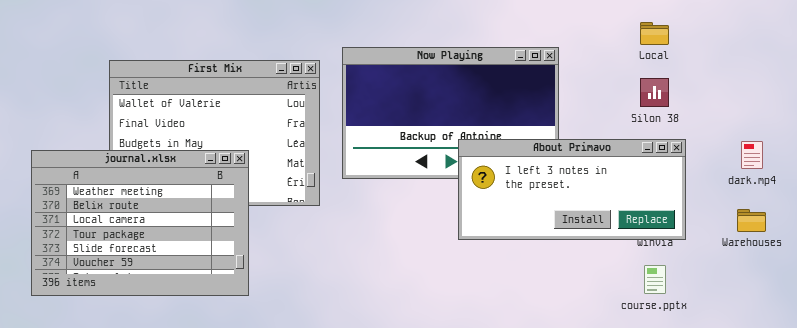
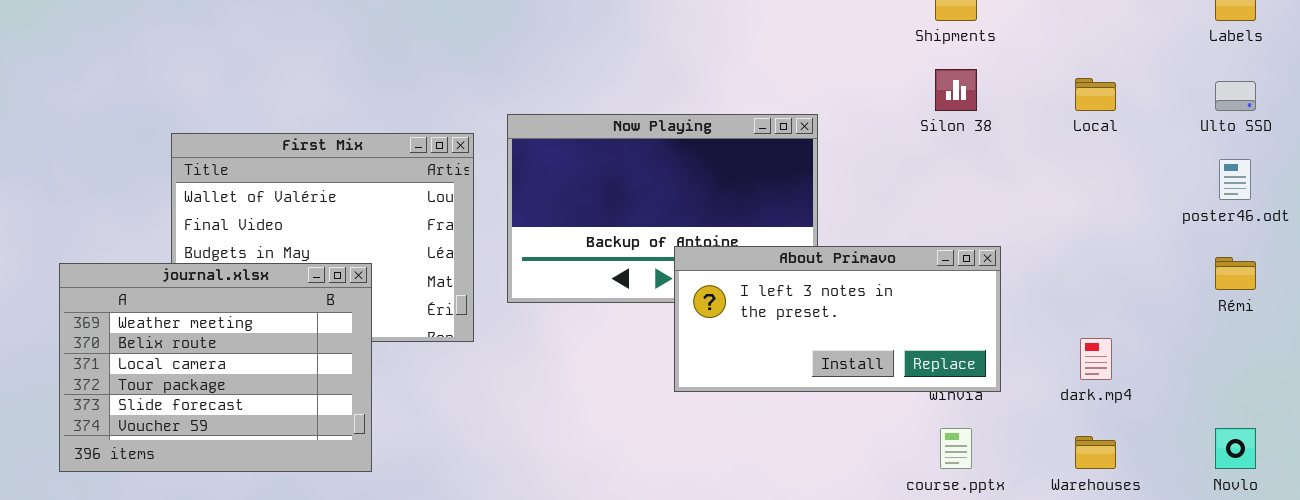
Local: [640,22,669,45] -> [1075,78,1116,111], moved
Silon 38: [640,78,669,107] -> [935,69,977,111], moved
dark.mp4: [741,141,763,169] -> [1080,338,1112,380], moved
Warehouses: [737,209,766,232] -> [1075,436,1116,469], moved

